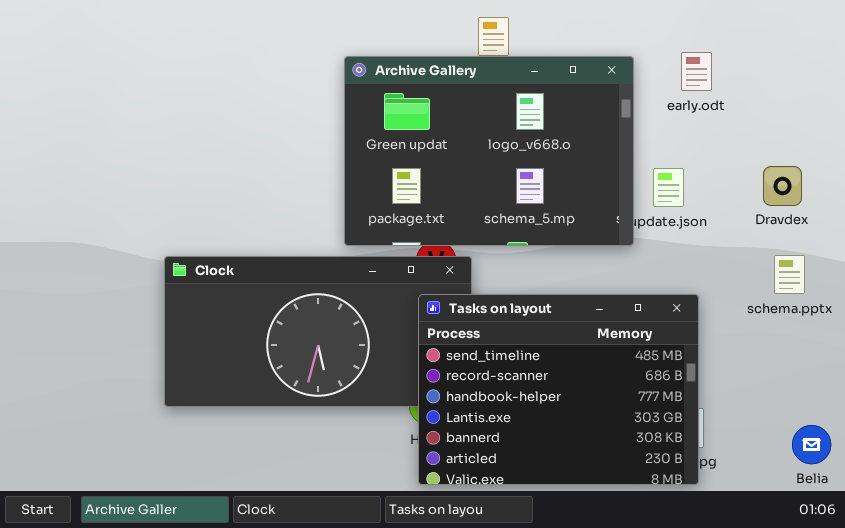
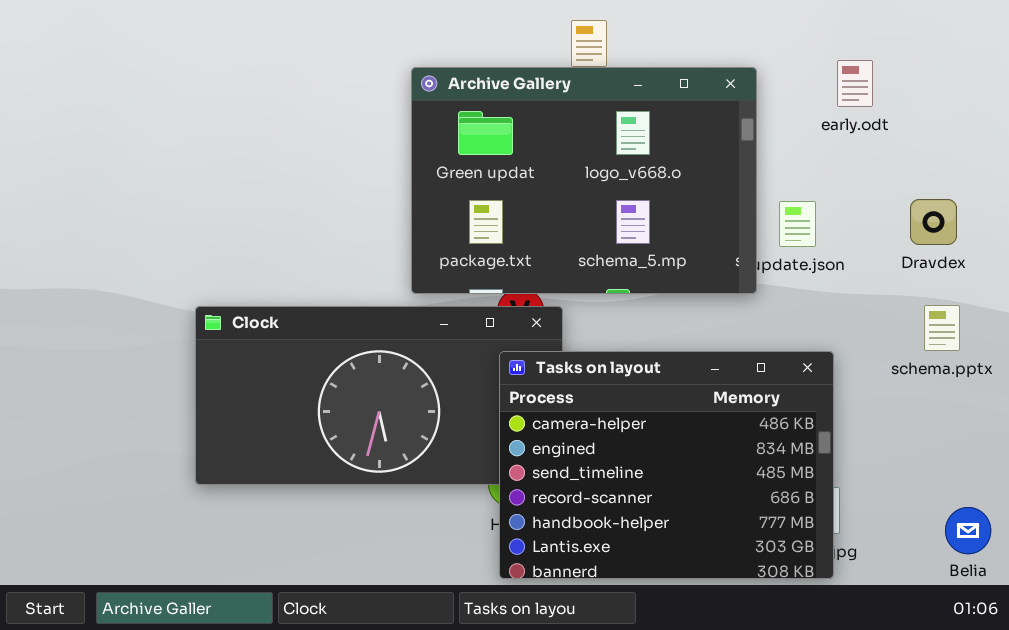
early.odt: [681,52,712,91] -> [837,60,873,107], moved
Tasks on layout: [418,294,699,485] -> [499,351,834,579], scrolled up 2 rows

